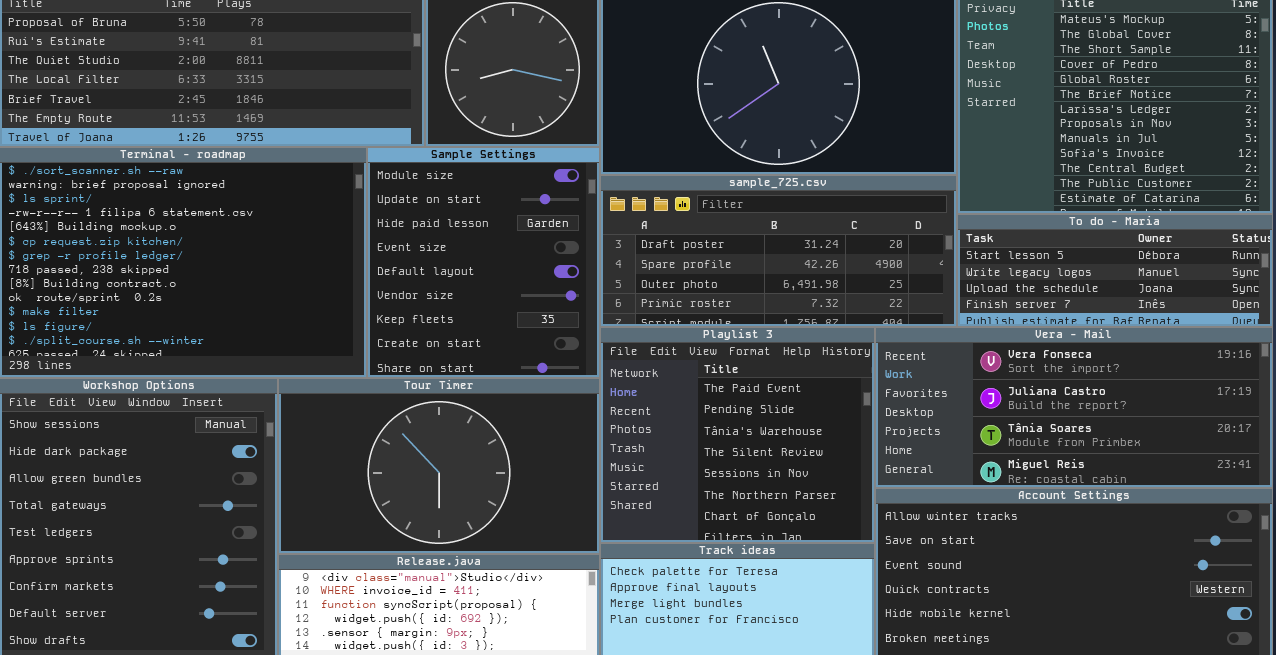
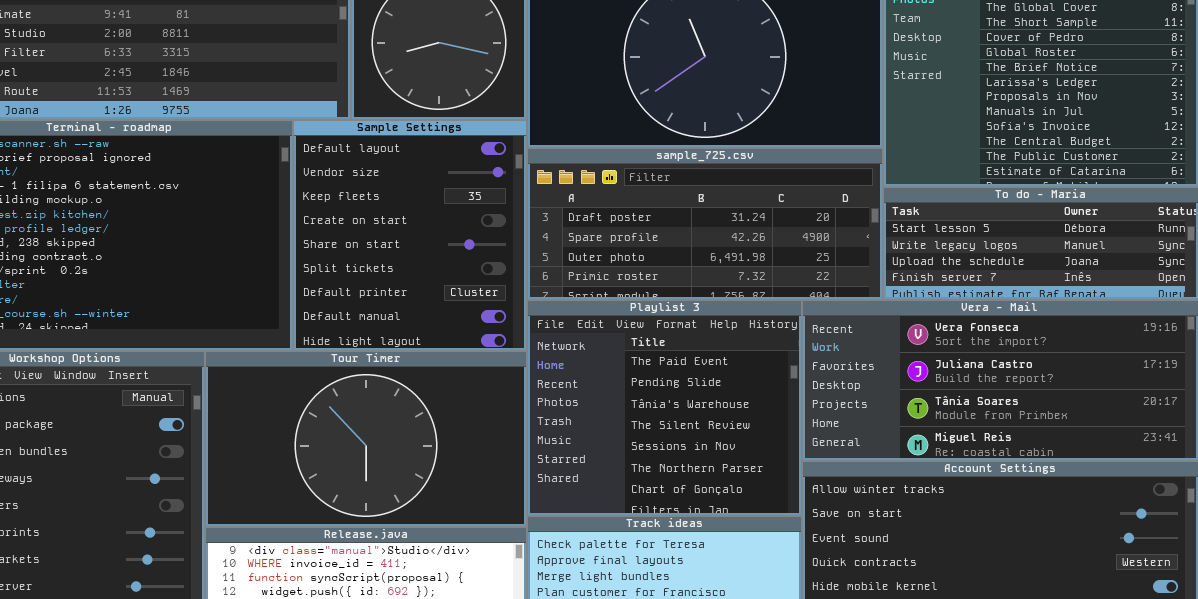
Sample Settings: [367,147,600,378] -> [293,120,527,351], scrolled down 4 rows

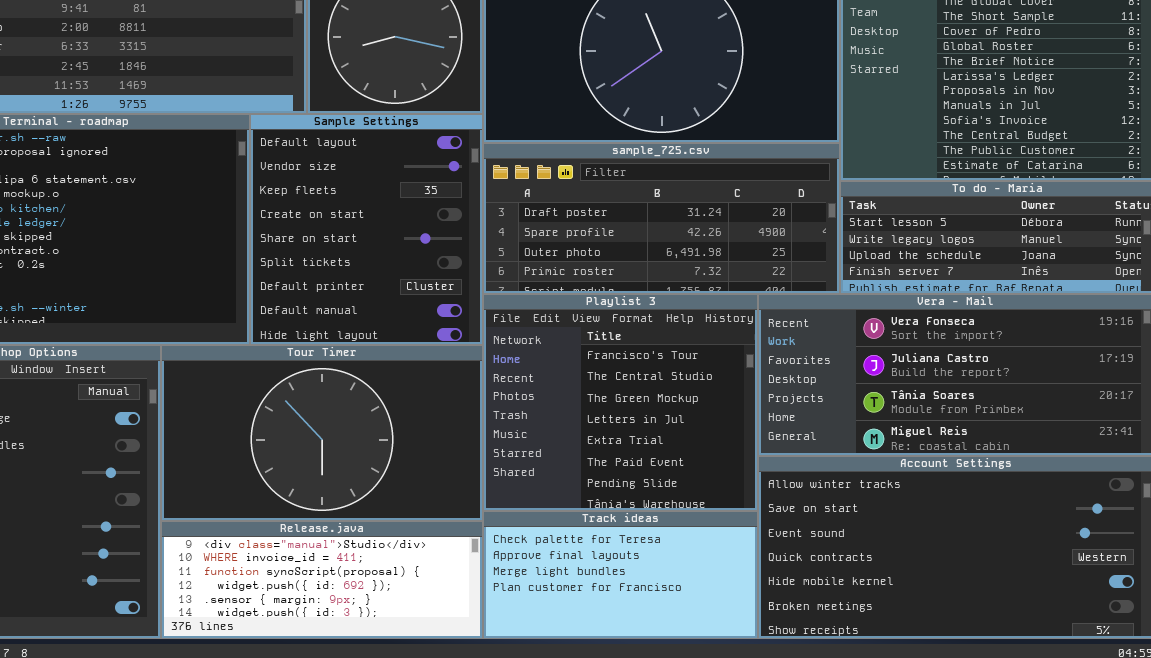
Playlist 3: [527,300,802,516] -> [483,294,758,511], scrolled up 5 rows

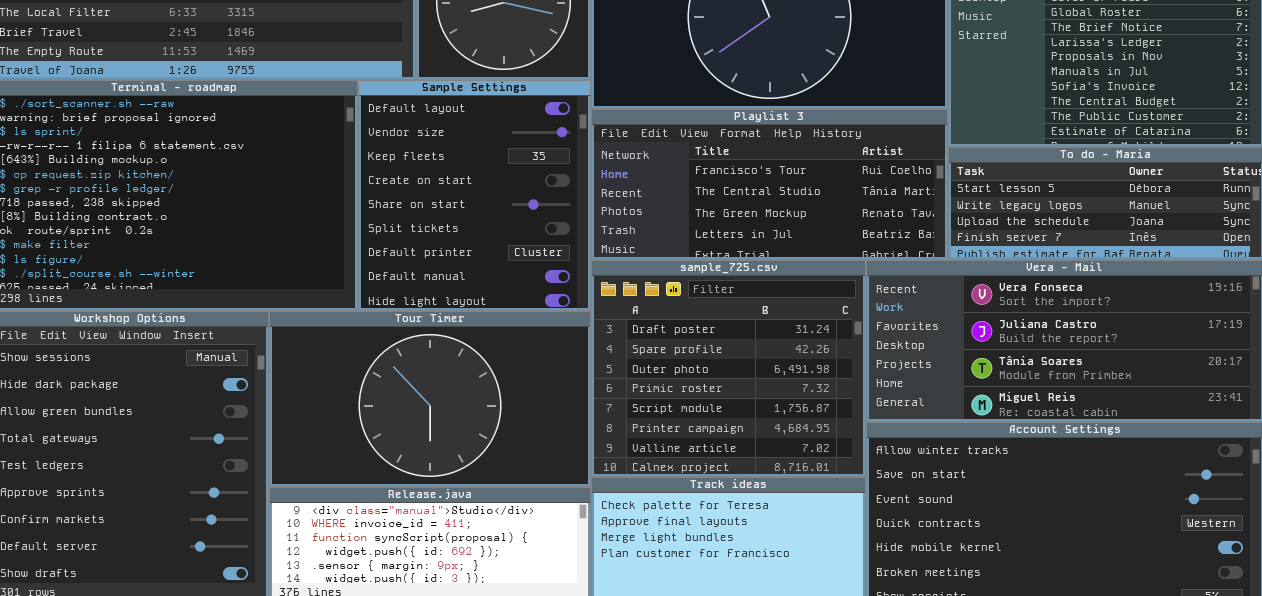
sample_725.csv: [483,143,840,294] -> [591,260,866,477], moved, resized
Playlist 3: [483,294,758,511] -> [591,109,948,260], moved, resized

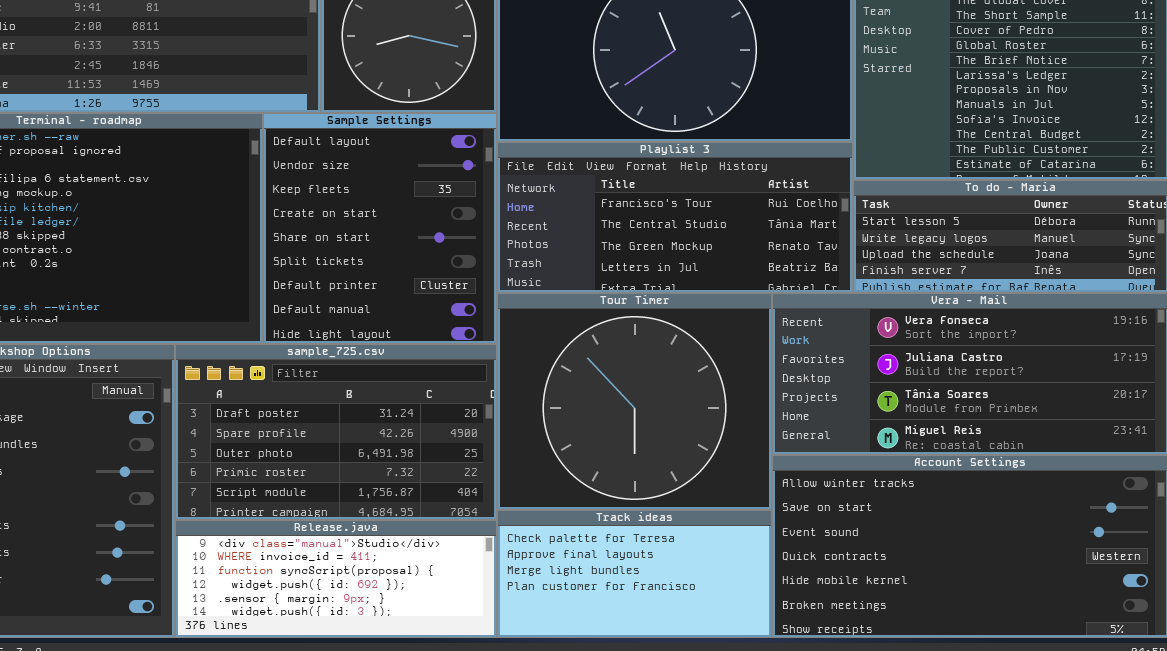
sample_725.csv: [591,260,866,477] -> [175,344,497,520], moved, resized
Tour Timer: [269,311,591,487] -> [497,293,772,510], moved, resized

